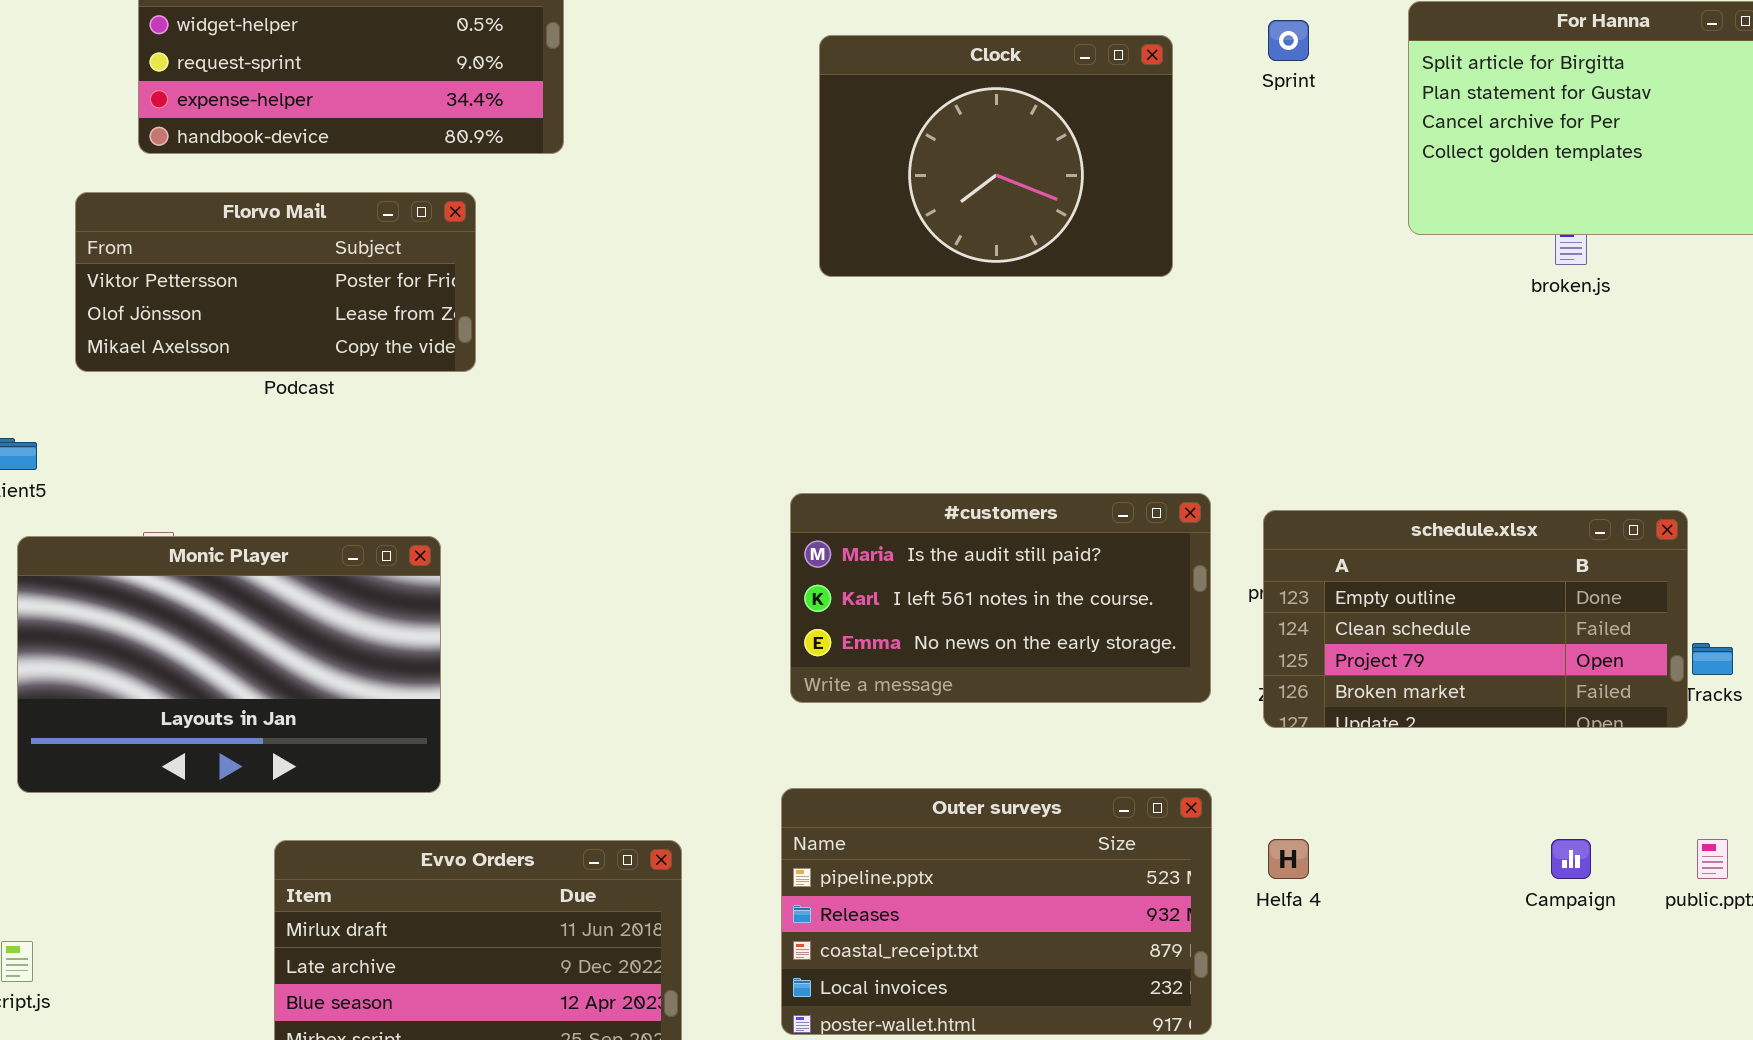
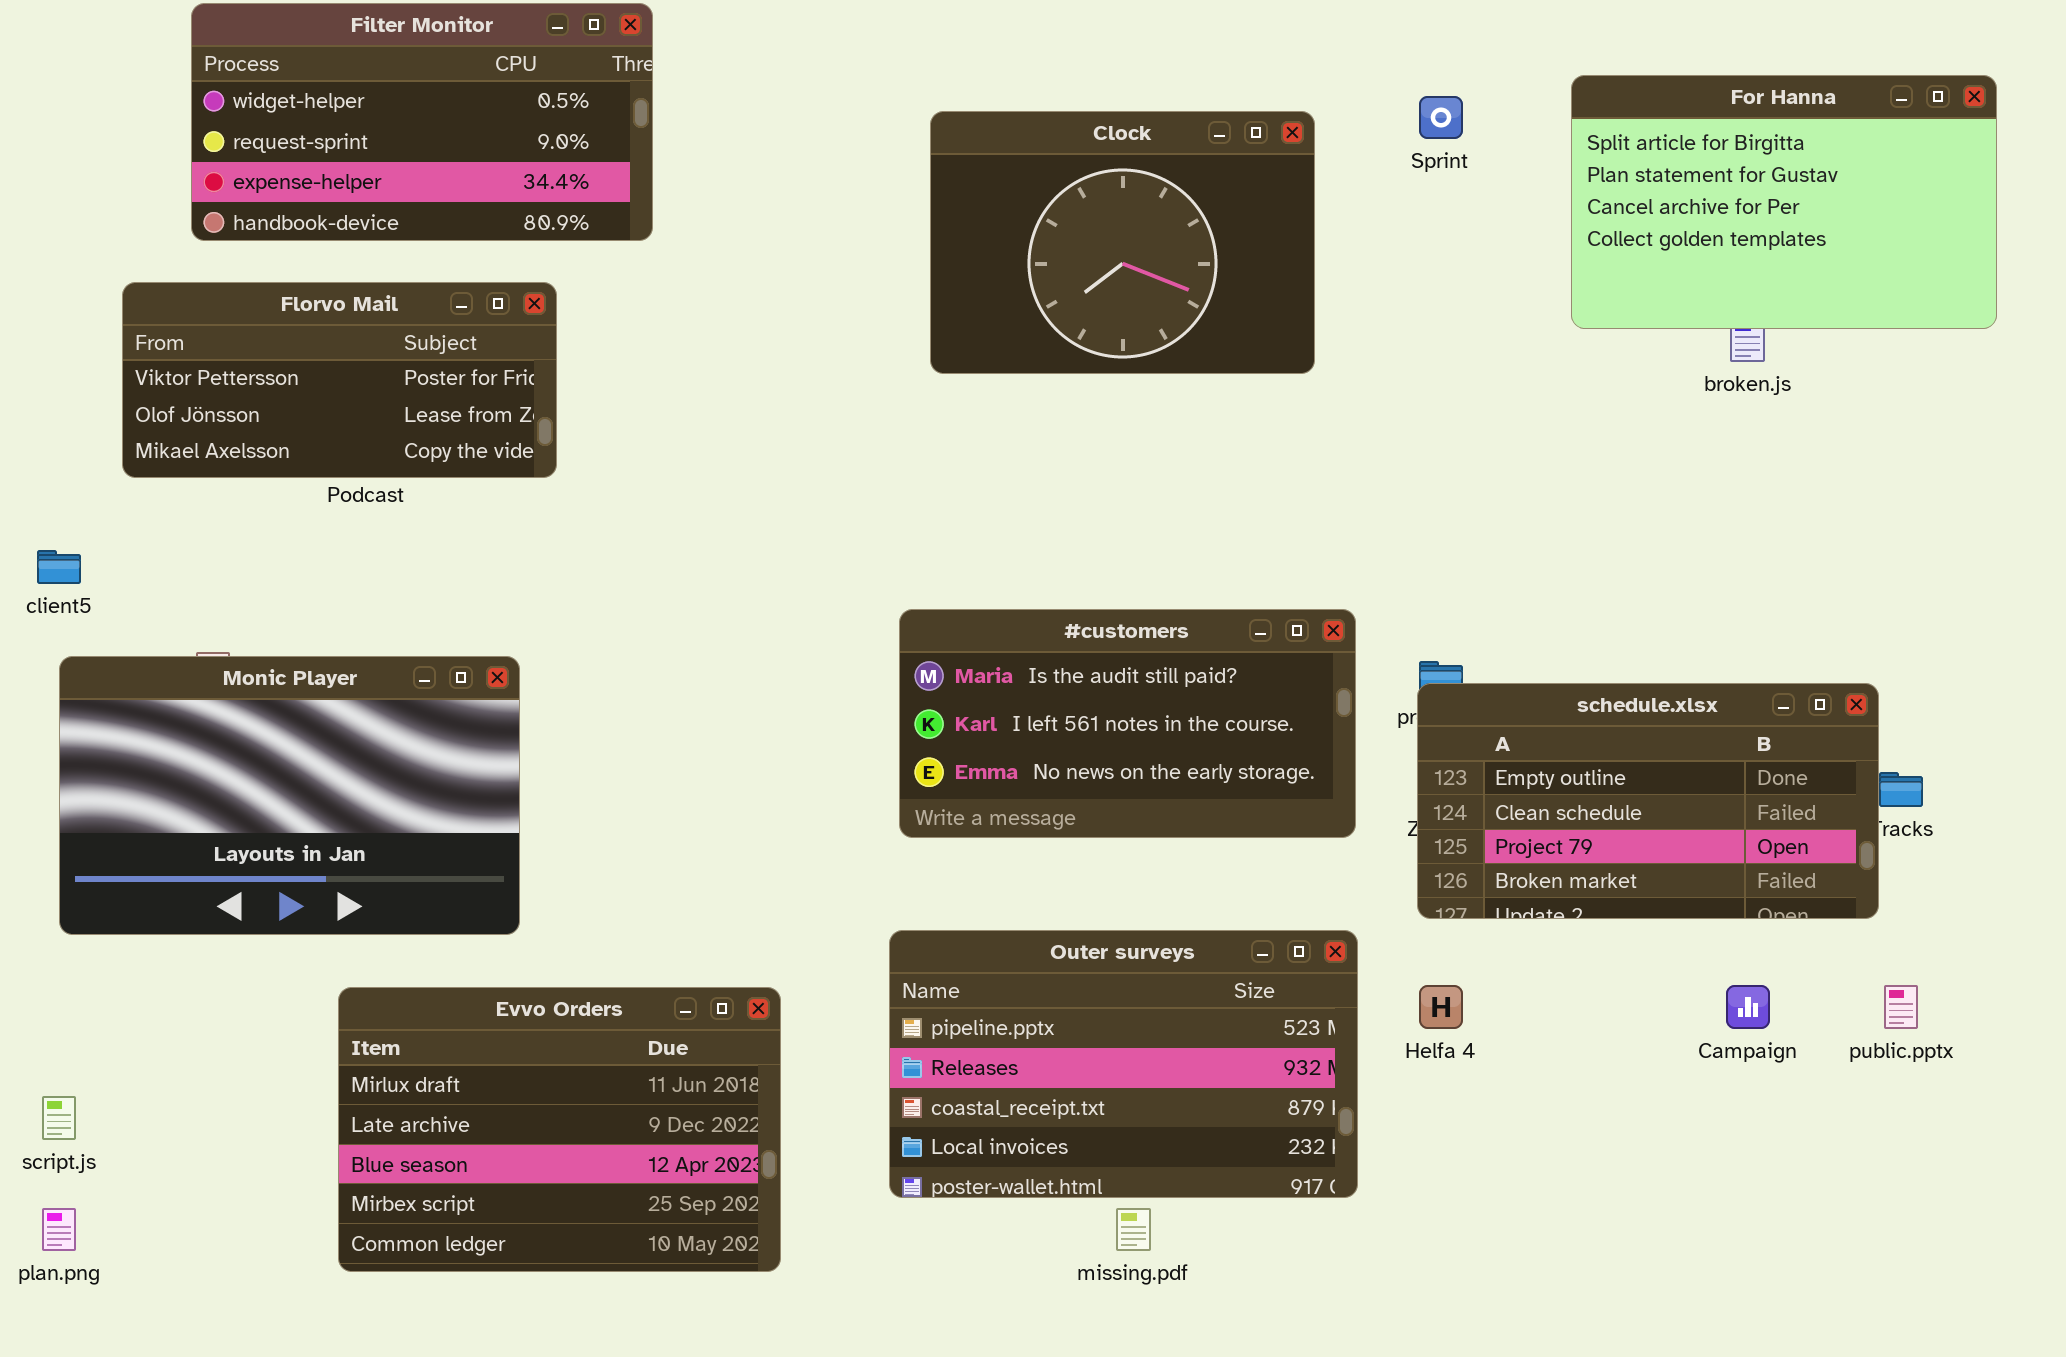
schedule.xlsx: [1263,510,1688,728] -> [1417,683,1879,919], moved

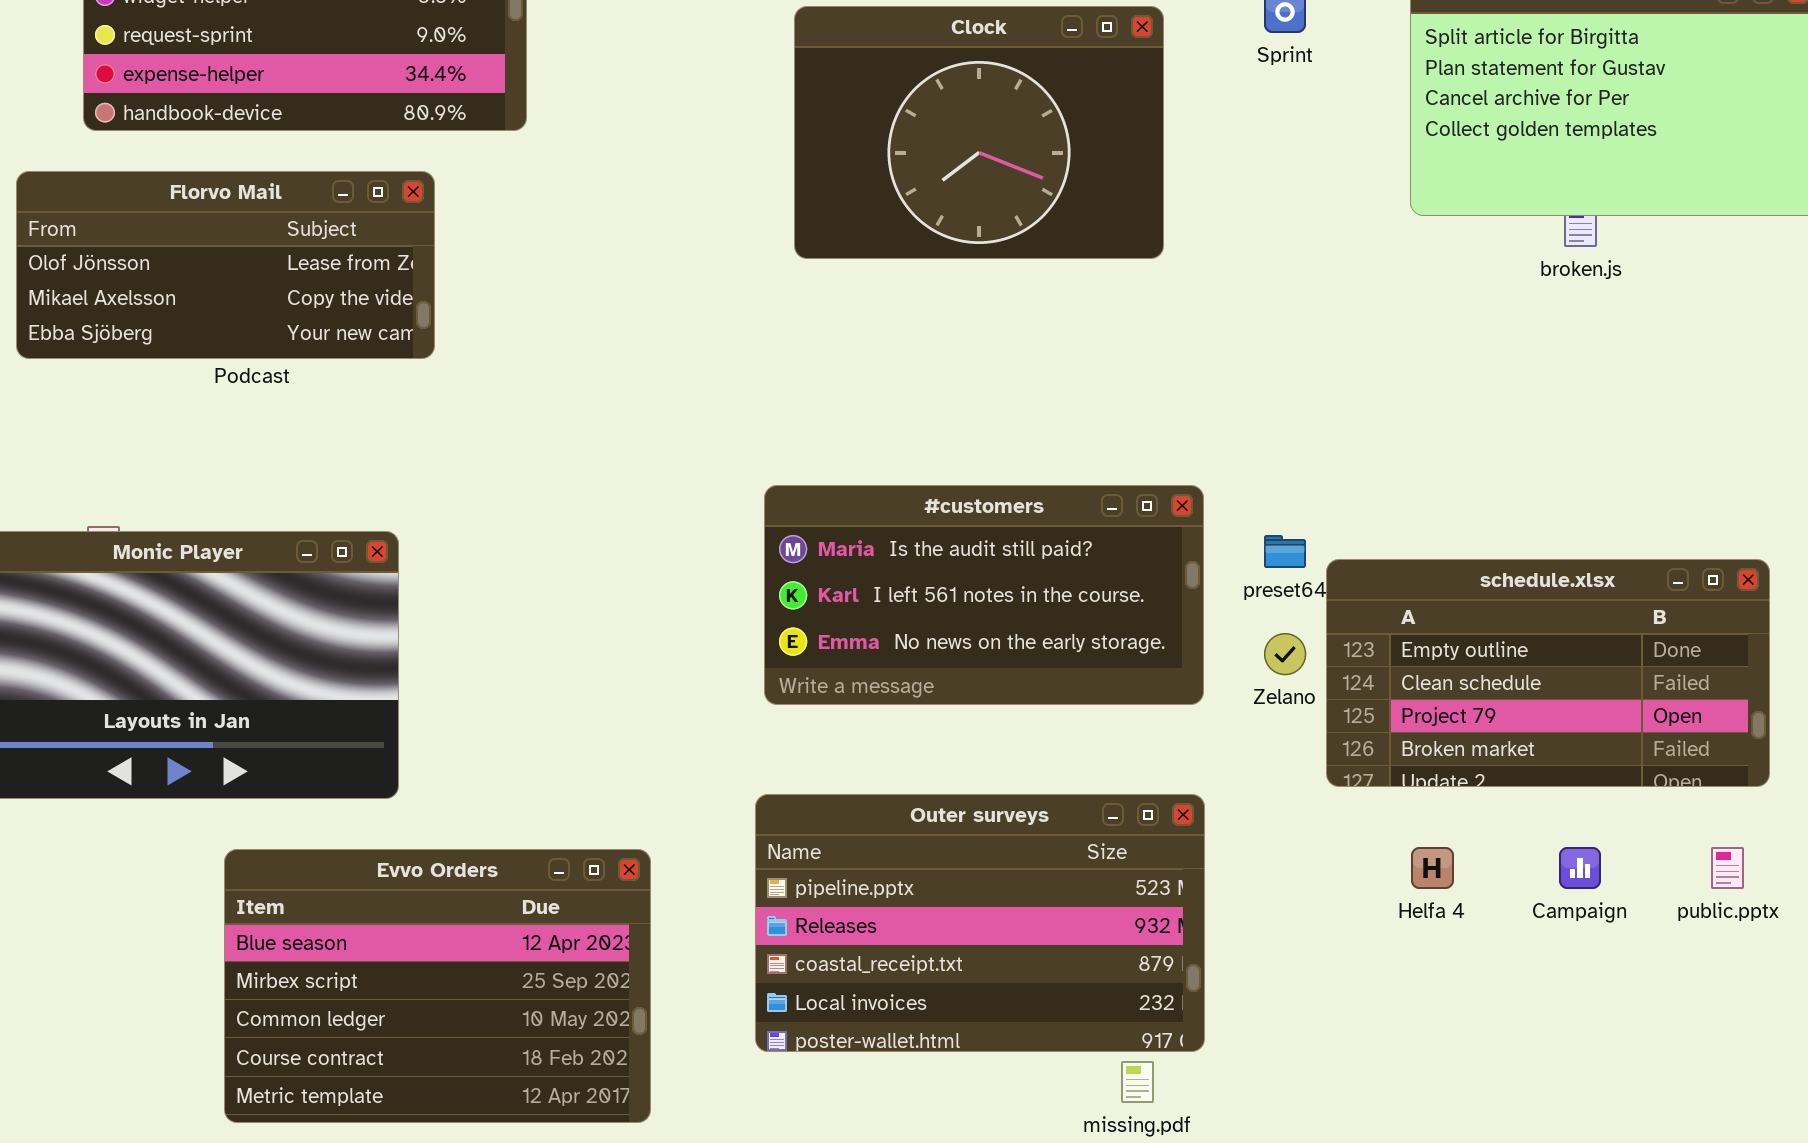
Florvo Mail: [122,282,557,478] -> [16,171,435,359], scrolled down 1 row
schedule.xlsx: [1417,683,1879,919] -> [1326,559,1770,787], moved
Helfa 4: [1419,985,1463,1029] -> [1411,847,1454,889], moved
Evvo Orders: [338,987,781,1272] -> [224,849,651,1123], scrolled down 2 rows
missing.pdf: [1116,1208,1151,1251] -> [1121,1061,1154,1103], moved

